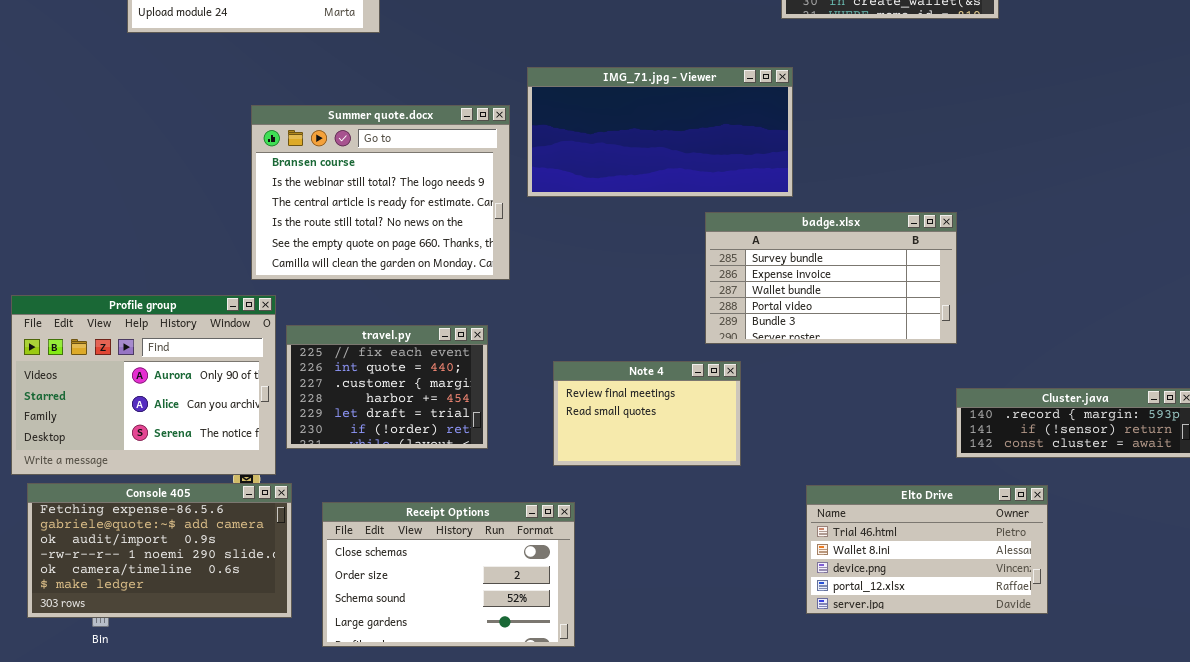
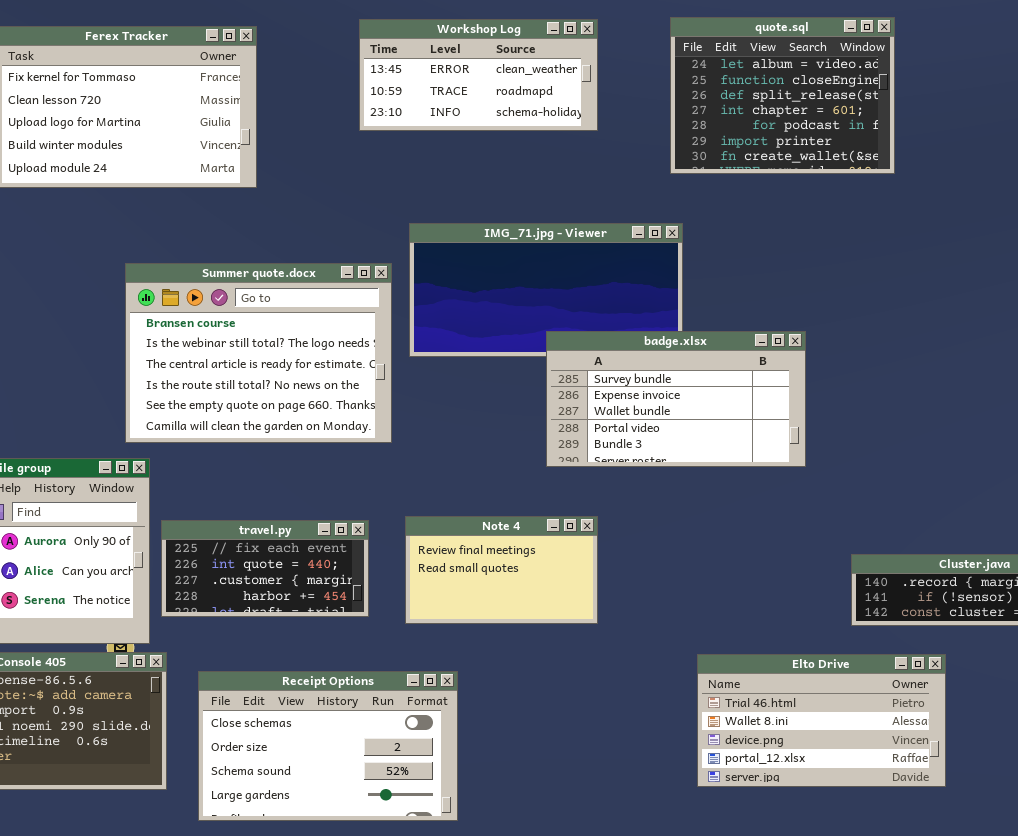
badge.xlsx: [705,212,957,344] -> [546,331,806,467], moved
travel.py: [286,325,488,449] -> [161,520,369,617], resized
Note 4: [553,361,741,466] -> [405,516,598,624], moved

